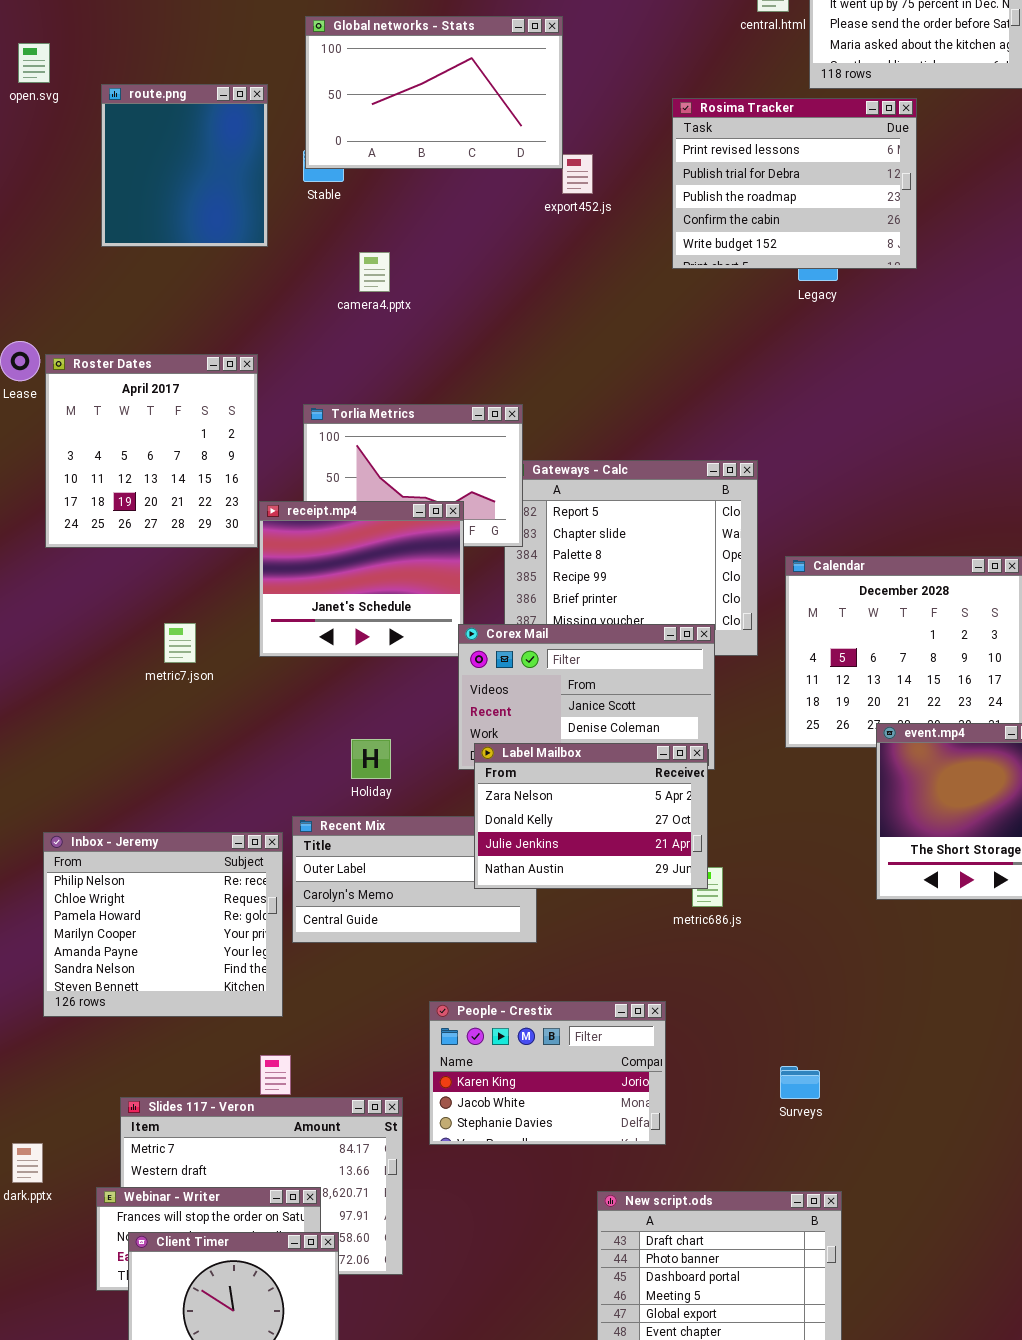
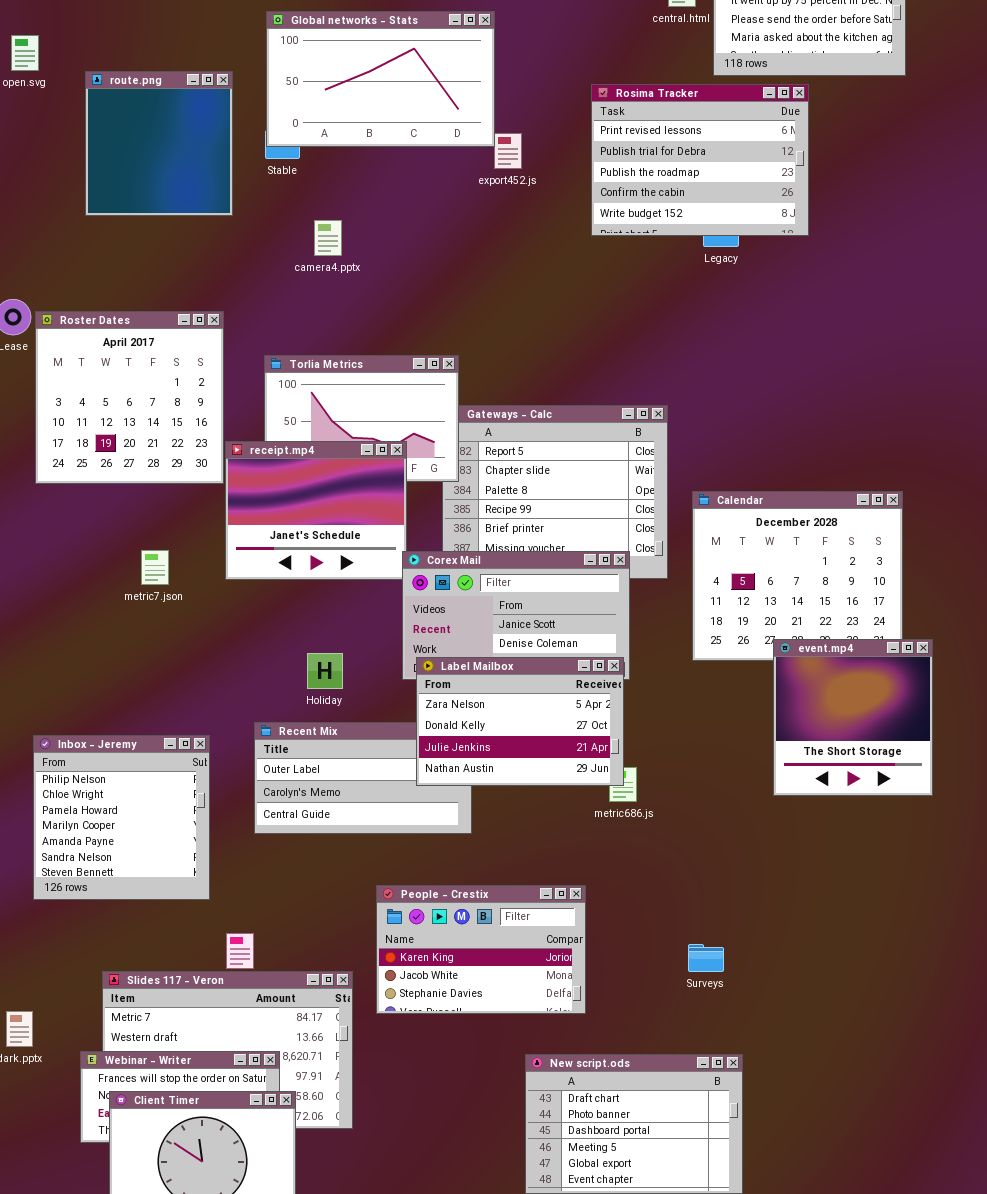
Inbox - Jeremy: [43,832,283,1017] -> [33,735,210,900], resized

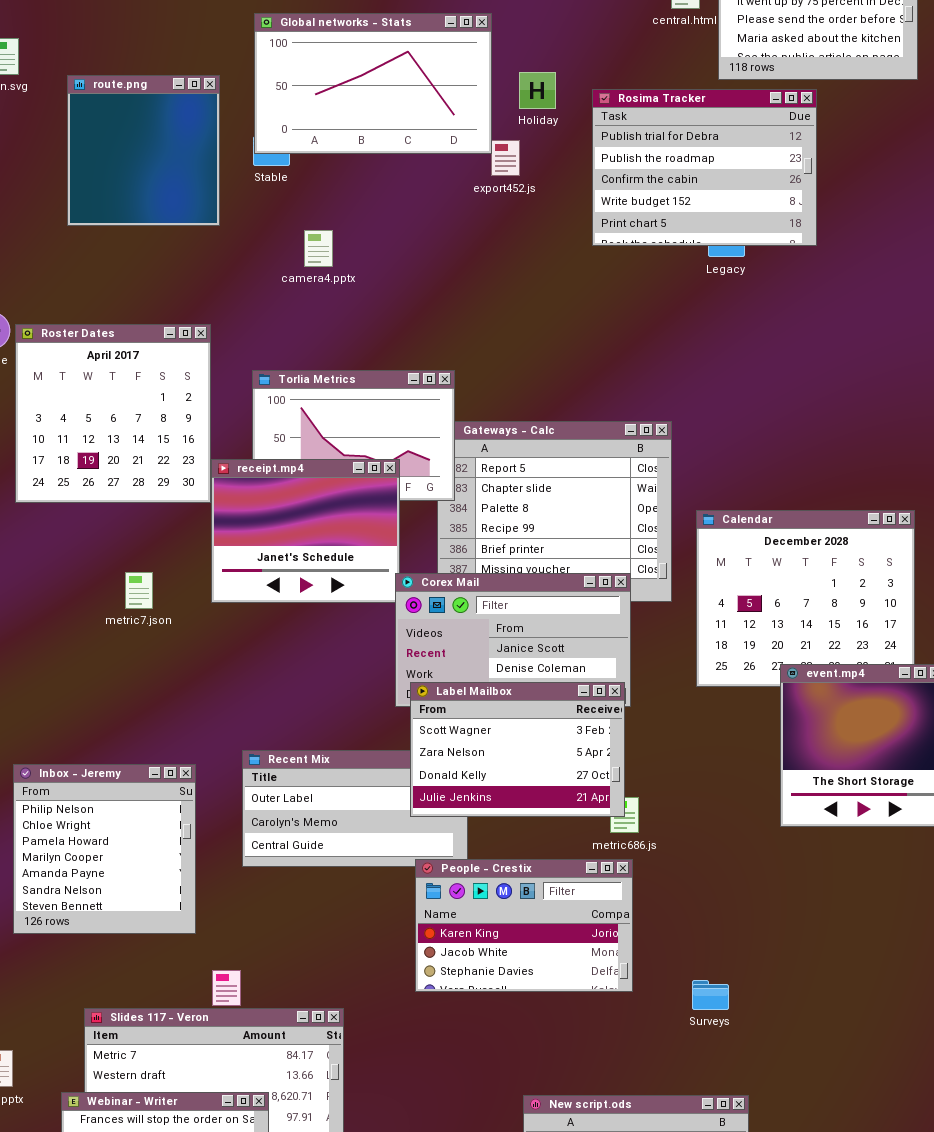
Rosima Tracker: [591,84,809,236] -> [592,89,817,246], scrolled down 1 row
Holiday: [307,653,343,689] -> [519,72,556,109], moved
Label Mailbox: [416,657,624,786] -> [410,682,625,817], scrolled up 1 row
People - Crestix: [376,885,586,1014] -> [415,859,633,992], moved

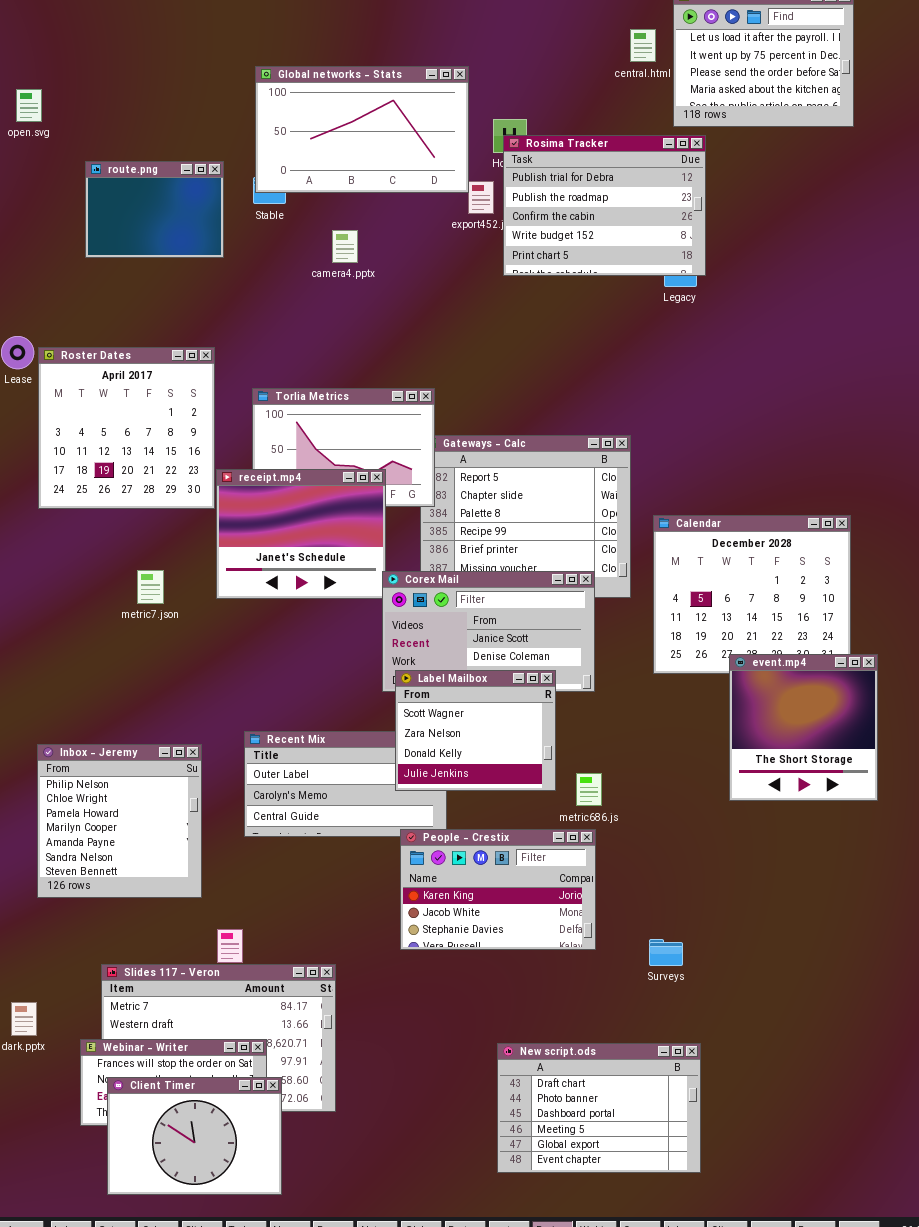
route.png: [67,75,220,226] -> [85,161,224,258], resized
Rosima Tracker: [592,89,817,246] -> [503,135,706,276], moved
camera4.pptx: [304,230,333,267] -> [332,230,358,263], moved
Label Mailbox: [410,682,625,817] -> [395,670,556,791], resized

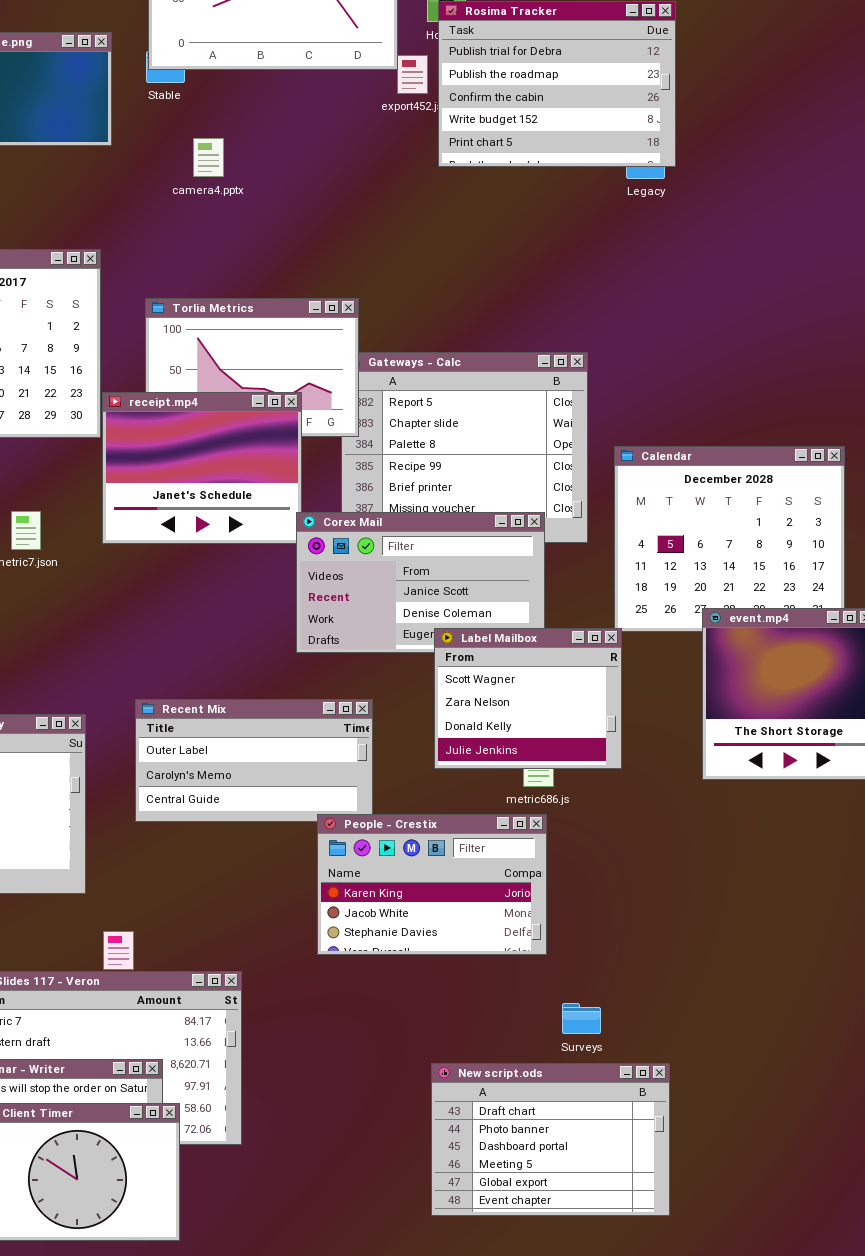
camera4.pptx: [332,230,358,263] -> [193,138,224,177], moved
Label Mailbox: [395,670,556,791] -> [434,628,622,769], moved
Surveys: [649,939,683,966] -> [562,1003,601,1034], moved

